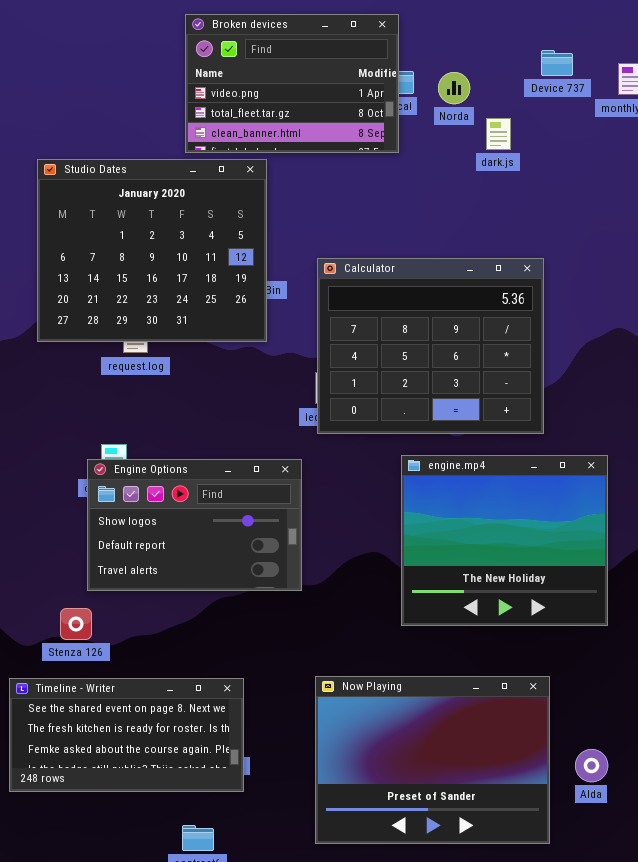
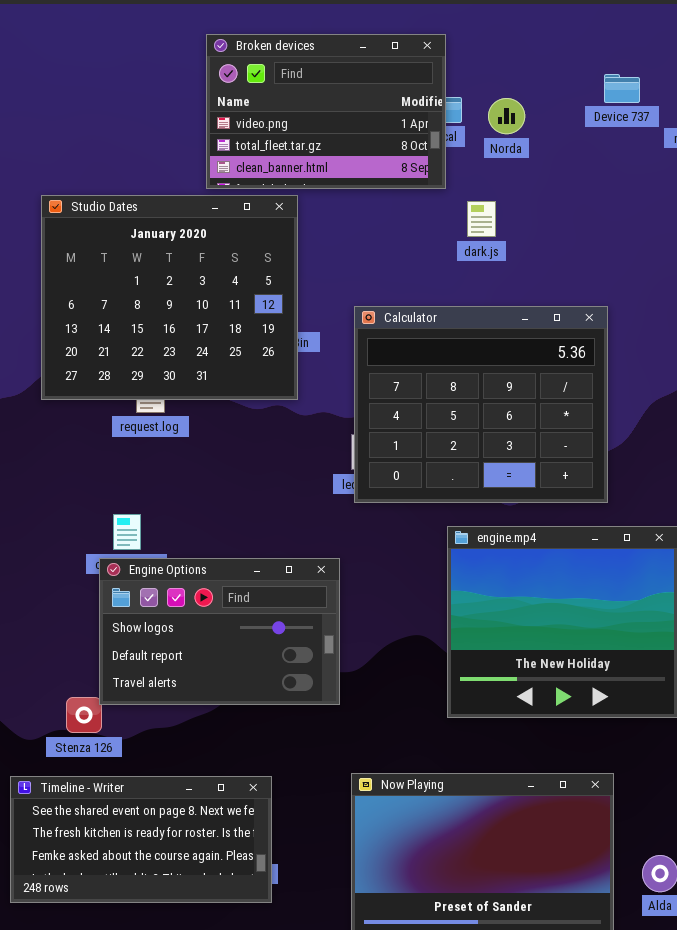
dark.js: [486,118,511,150] -> [467,201,496,237], moved
Engine Options: [87,459,302,591] -> [99,558,340,705], moved

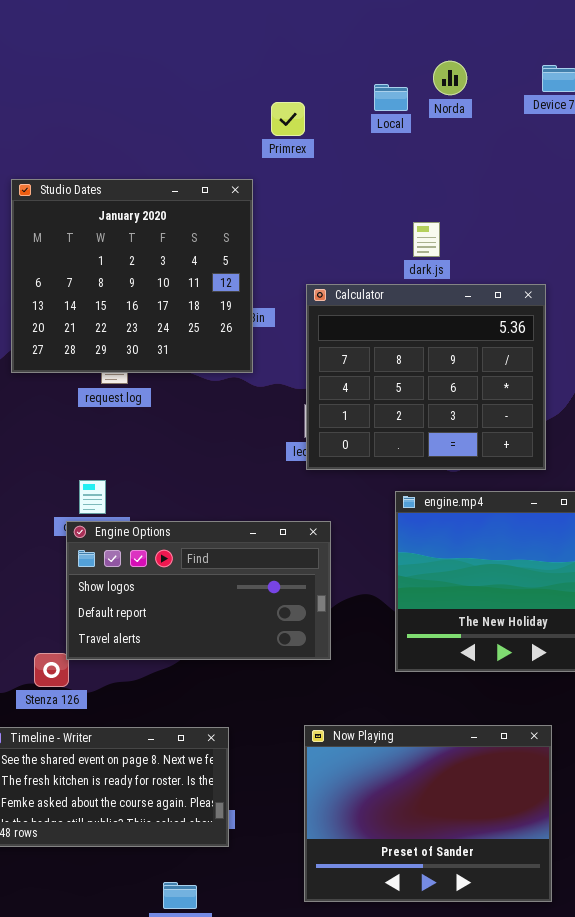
Broken devices: [206,34,446,189] -> none, closed
Norda: [488,98,525,134] -> [433,61,467,95], moved
dark.js: [467,201,496,237] -> [413,222,440,257], moved
Engine Options: [99,558,340,705] -> [66,521,331,660], resized

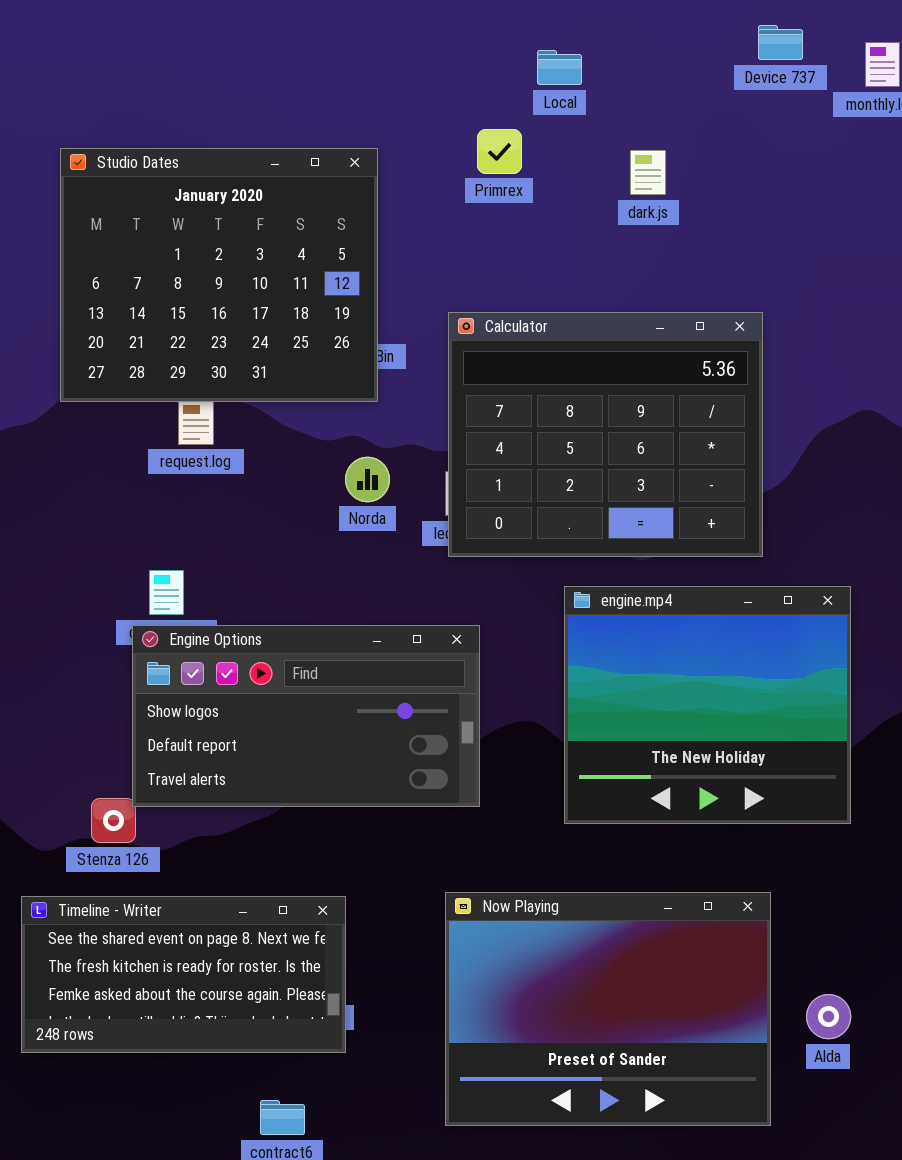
Norda: [433,61,467,95] -> [345,457,390,502], moved
Primrex: [271,102,305,136] -> [477,129,522,174], moved
Studio Dates: [11,179,253,373] -> [60,148,378,402], moved
dark.js: [413,222,440,257] -> [630,150,666,195], moved

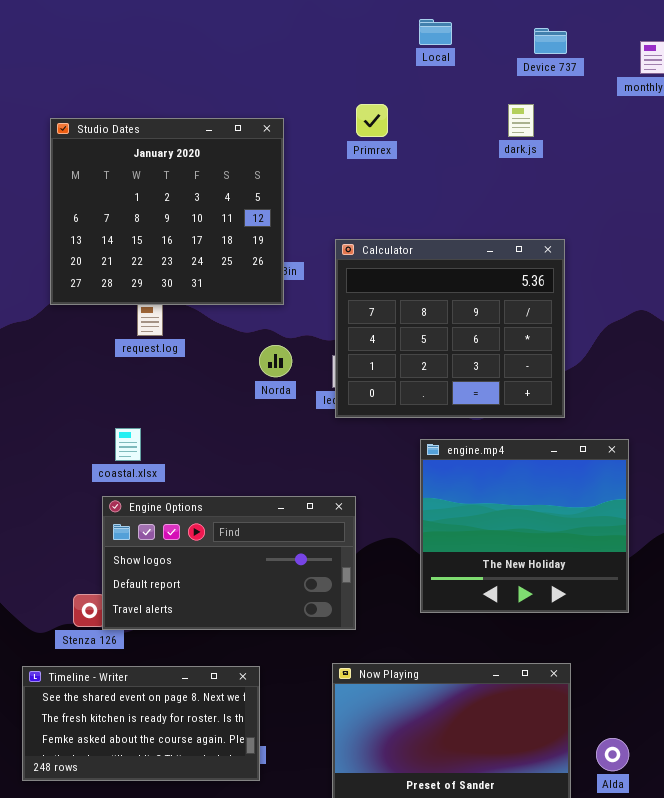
Device 737: [758,25,803,60] -> [534,28,567,54], moved
Local: [537,50,582,85] -> [419,19,452,45], moved
dark.js: [630,150,666,195] -> [508,104,534,137], moved
Engine Options: [132,625,480,807] -> [102,496,356,630], moved

